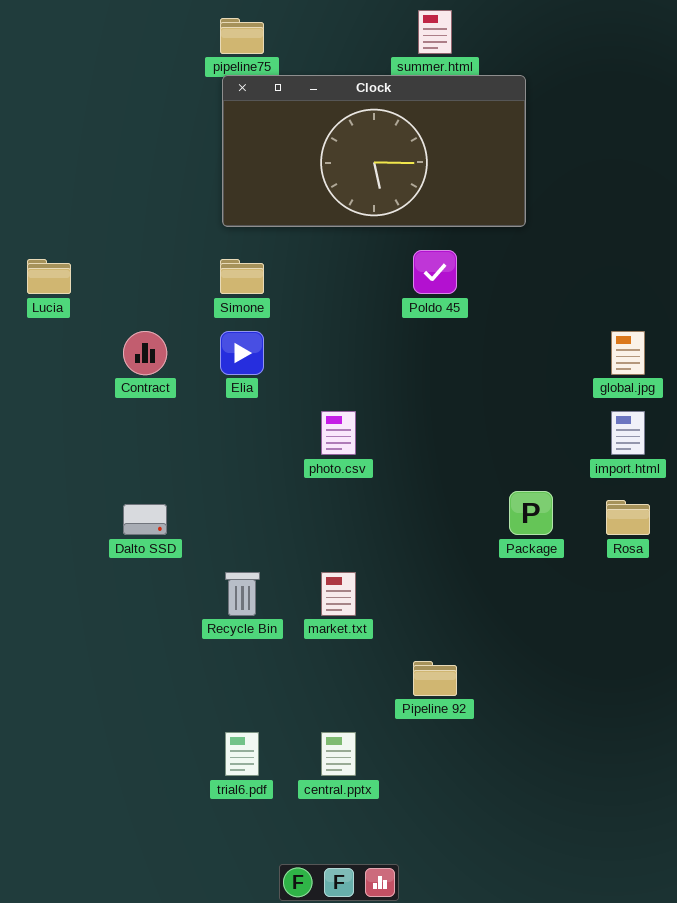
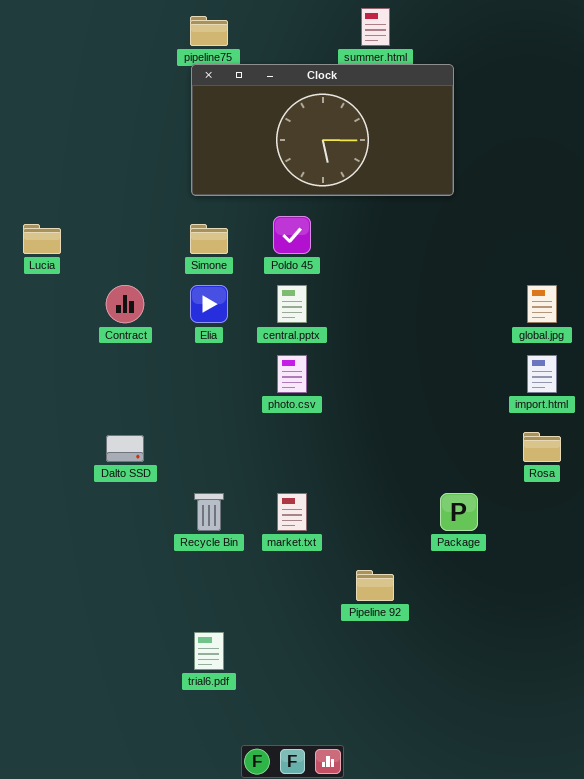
Poldo 45: [413,250,457,294] -> [273,216,311,254], moved
Package: [509,491,553,535] -> [440,493,478,531], moved
central.pptx: [321,732,356,776] -> [277,285,307,323], moved

